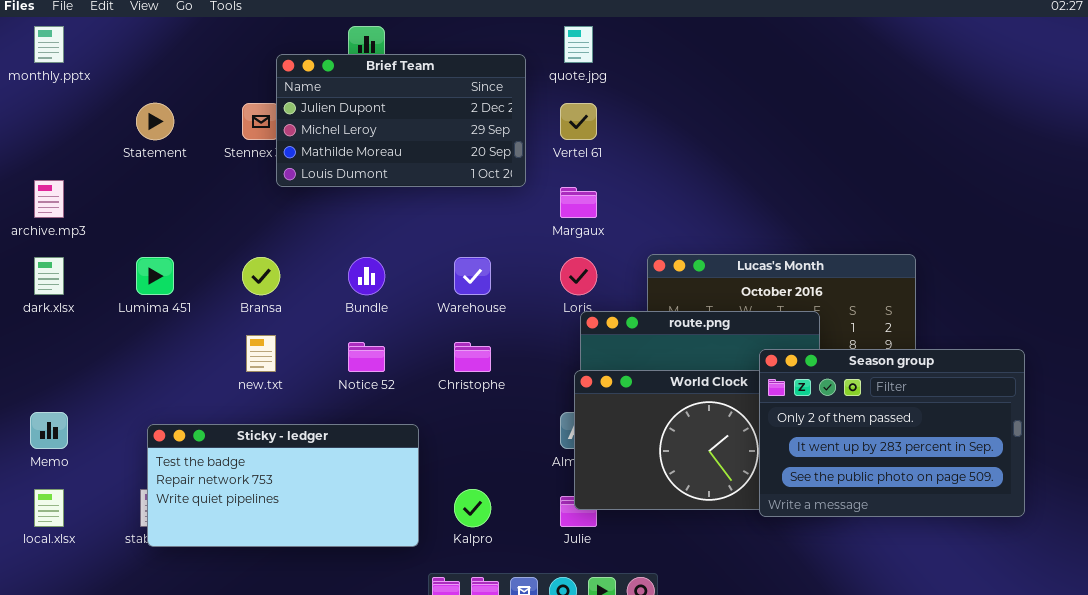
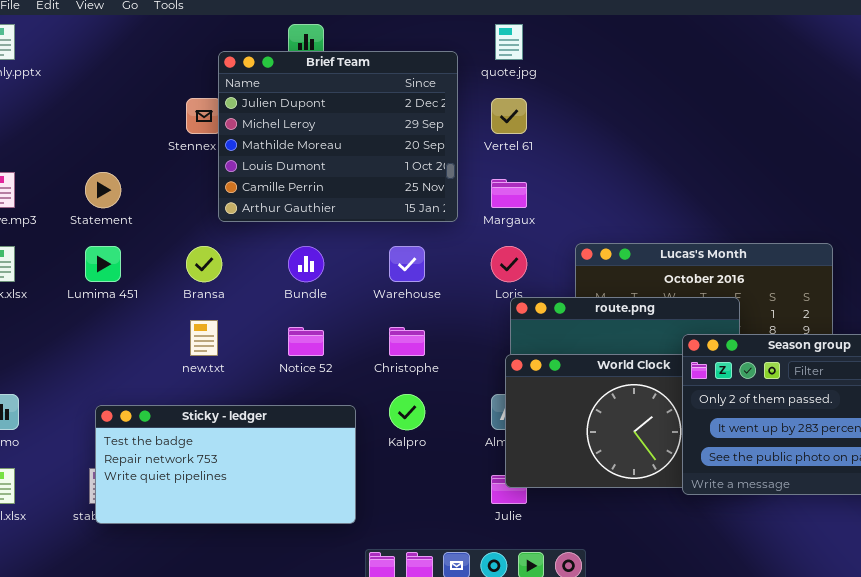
Brief Team: [276,54,526,187] -> [218,51,458,222], resized
Statement: [136,103,174,140] -> [85,172,121,208], moved
Kalpro: [454,489,491,527] -> [389,394,425,430], moved

